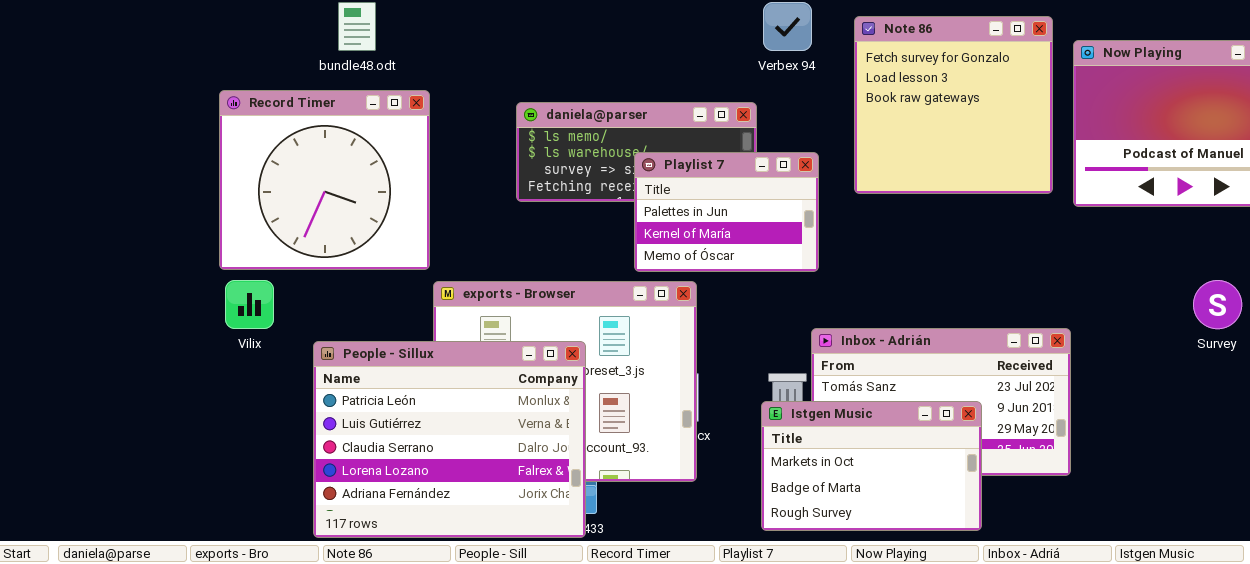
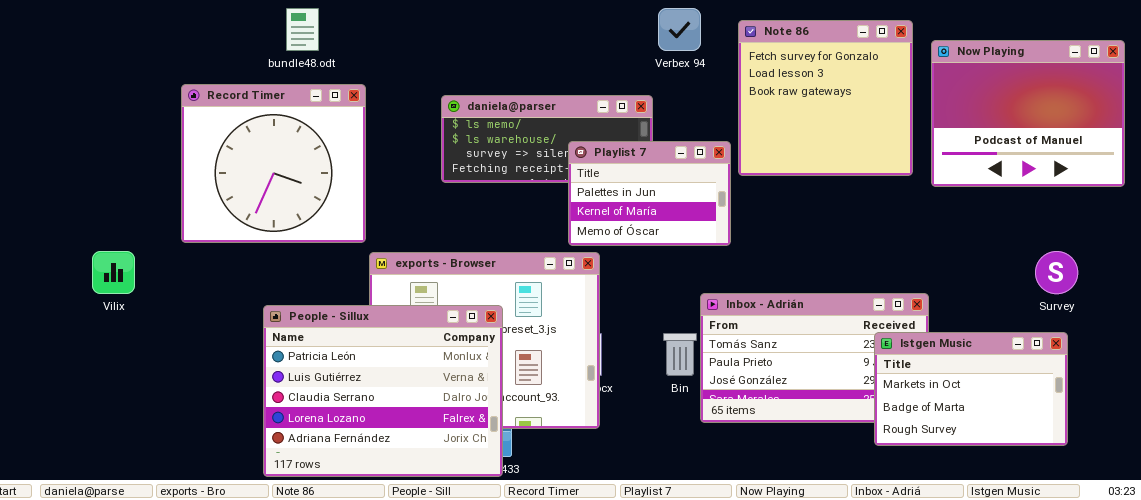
Playlist 7: [634,152,819,272] -> [568,141,731,246], moved
Vilix: [225,280,274,329] -> [92,251,135,294], moved
Istgen Music: [761,401,982,531] -> [874,332,1068,446], moved

